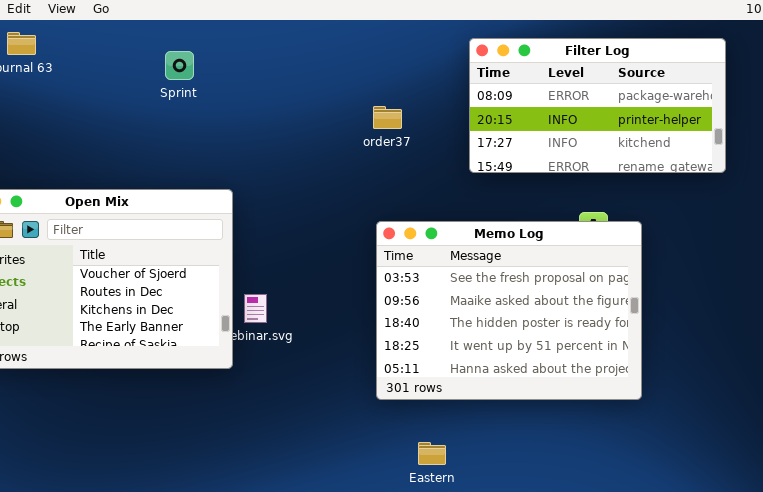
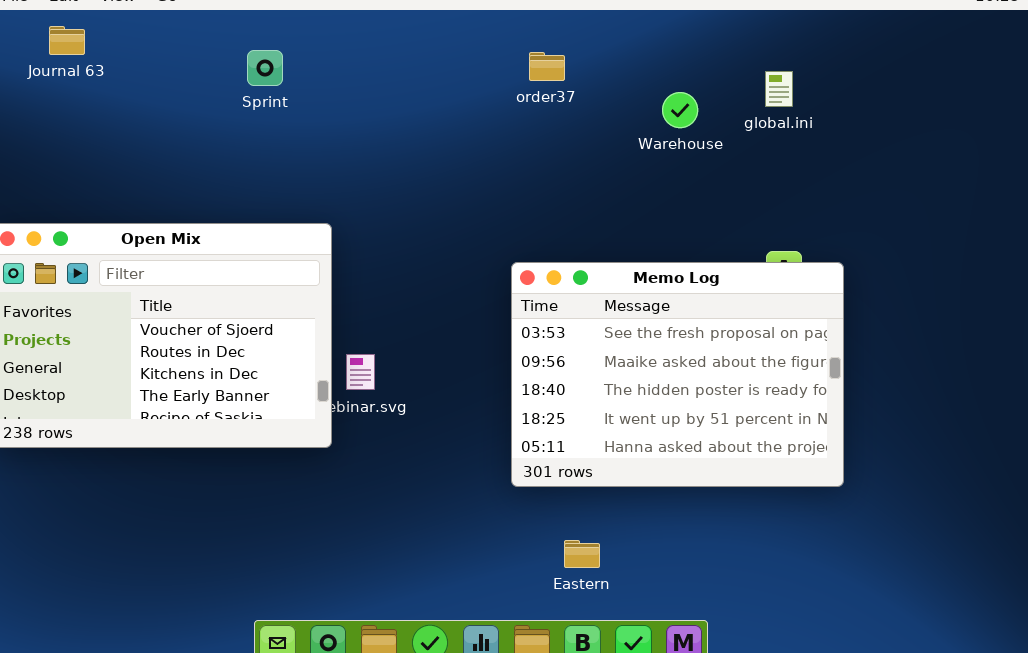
Filter Log: [469,38,726,173] -> none, closed
order37: [373,106,402,129] -> [529,52,565,81], moved

